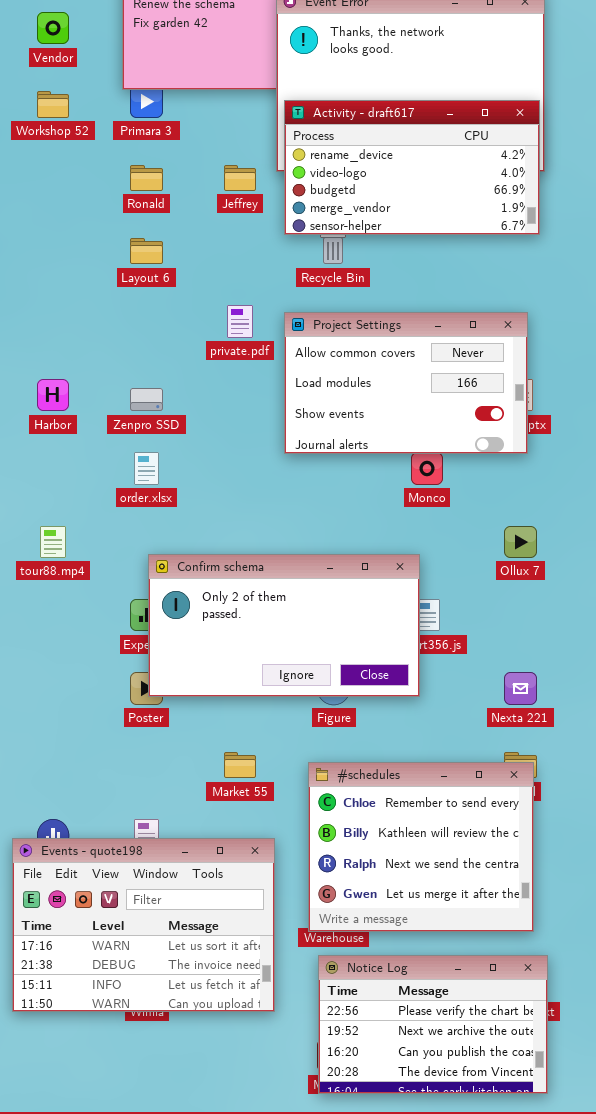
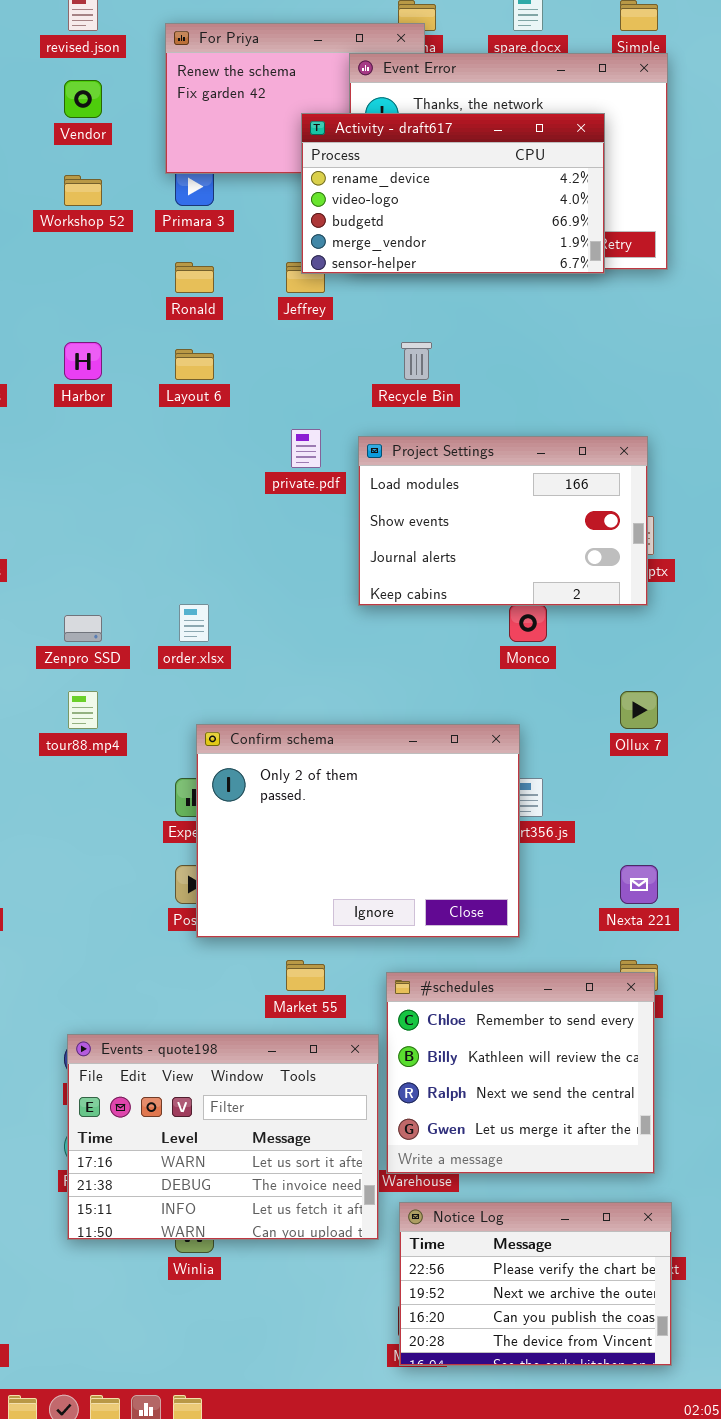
Activity - draft617: [284,100,540,235] -> [301,113,605,274], moved
Project Settings: [284,312,528,454] -> [358,436,648,606], scrolled down 1 row
Harbor: [37,379,69,411] -> [64,342,102,380], moved
Zenpro SSD: [130,388,163,411] -> [64,615,102,642], moved
Confirm schema: [148,554,420,697] -> [196,724,520,938], resized
Events - quote198: [12,838,275,1012] -> [67,1034,379,1240], moved

